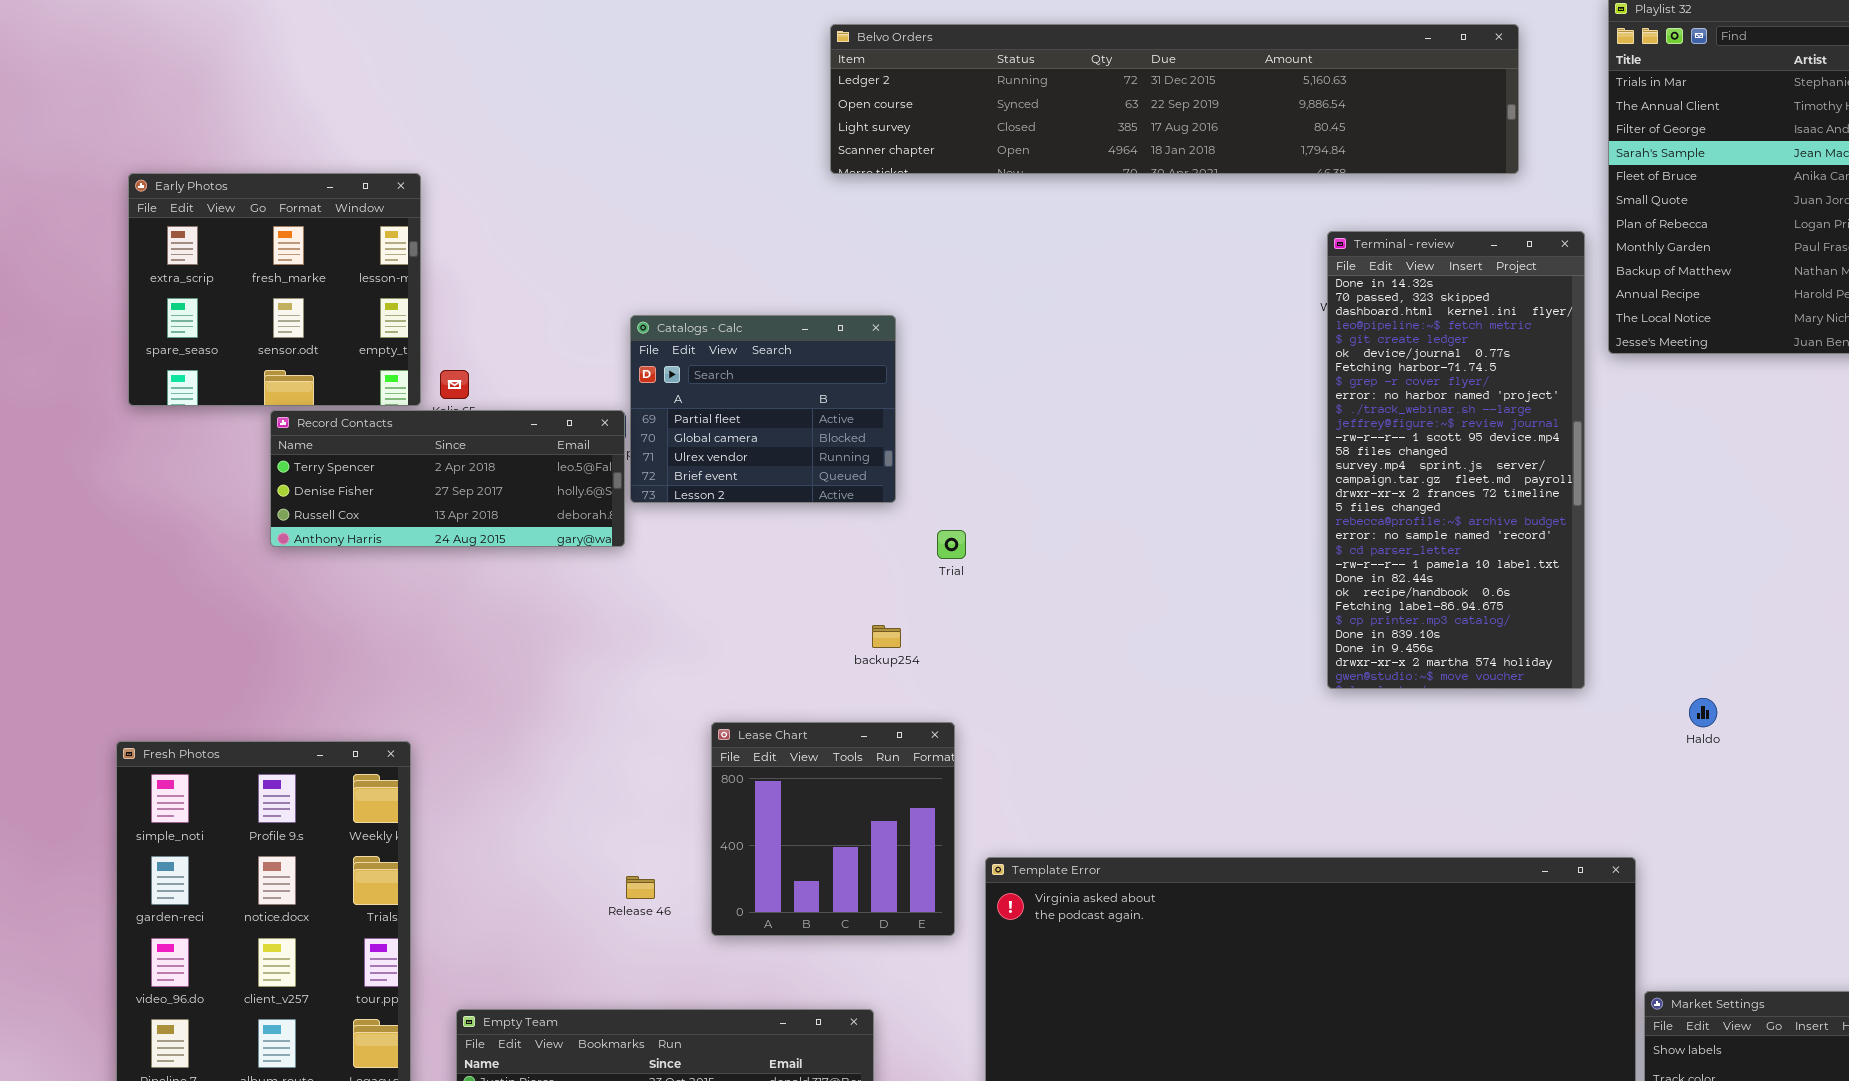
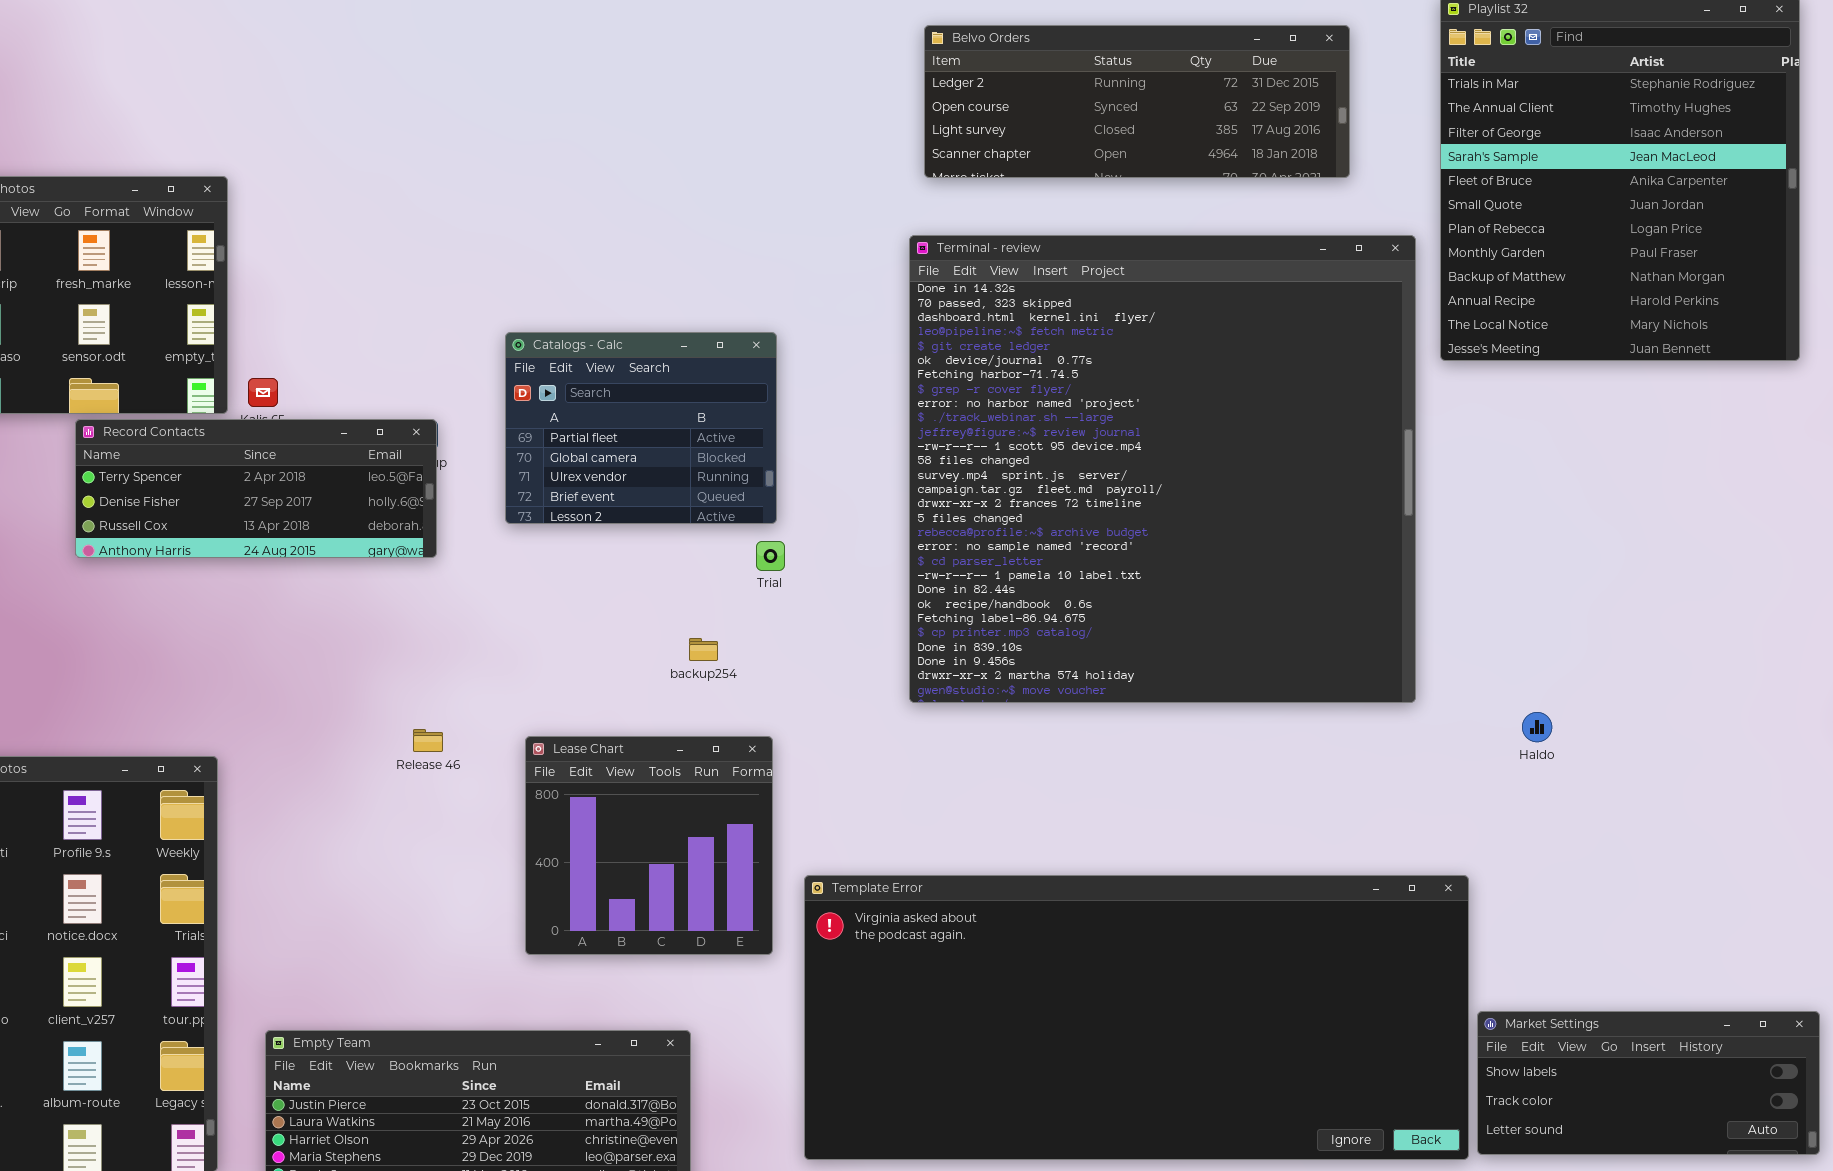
Belvo Orders: [830,24,1519,174] -> [924,25,1350,178], resized
Terminal - review: [1327,231,1585,689] -> [909,235,1416,703], resized
Catalogs - Calc: [630,315,896,503] -> [505,332,777,524], moved
Release 46: [626,876,655,899] -> [413,729,443,752], moved

